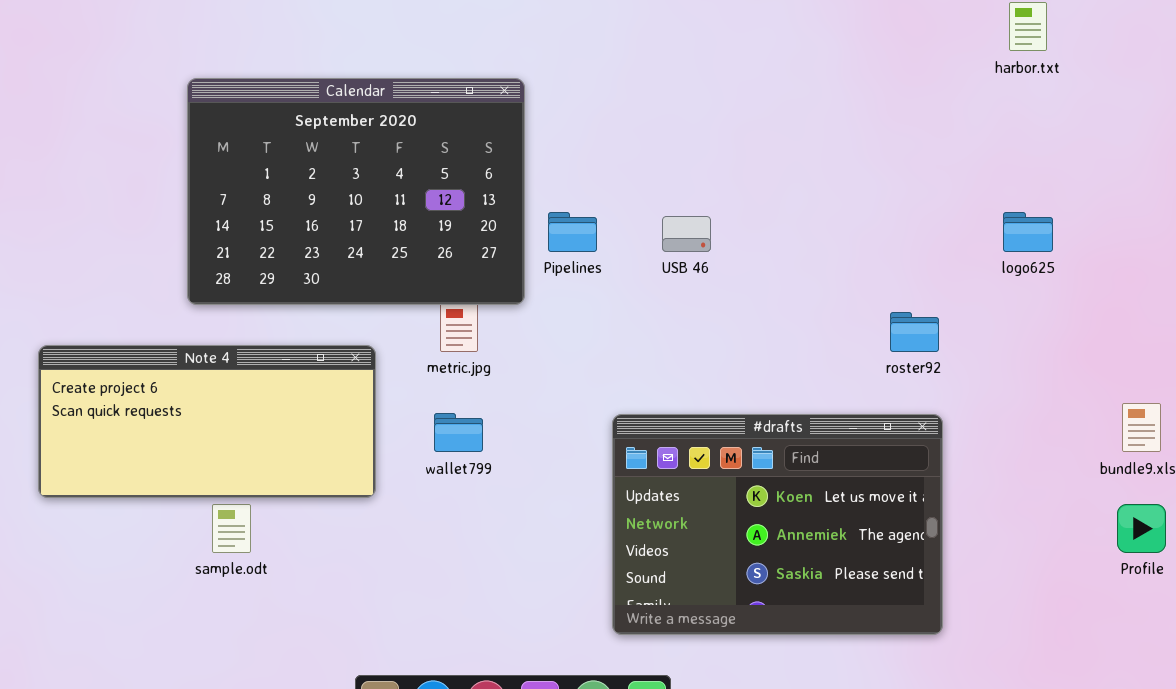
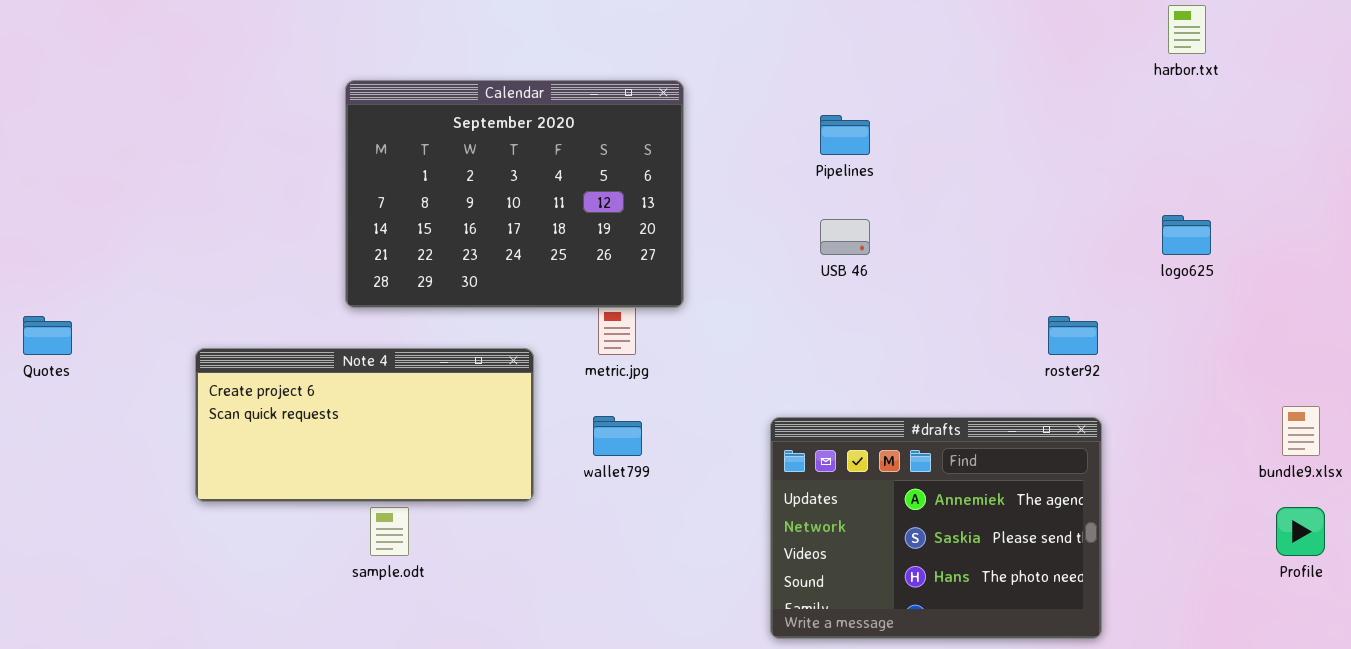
Pipelines: [548,212,597,252] -> [820,115,870,155], moved
#drafts: [612,414,943,635] -> [770,417,1102,639], scrolled down 1 row

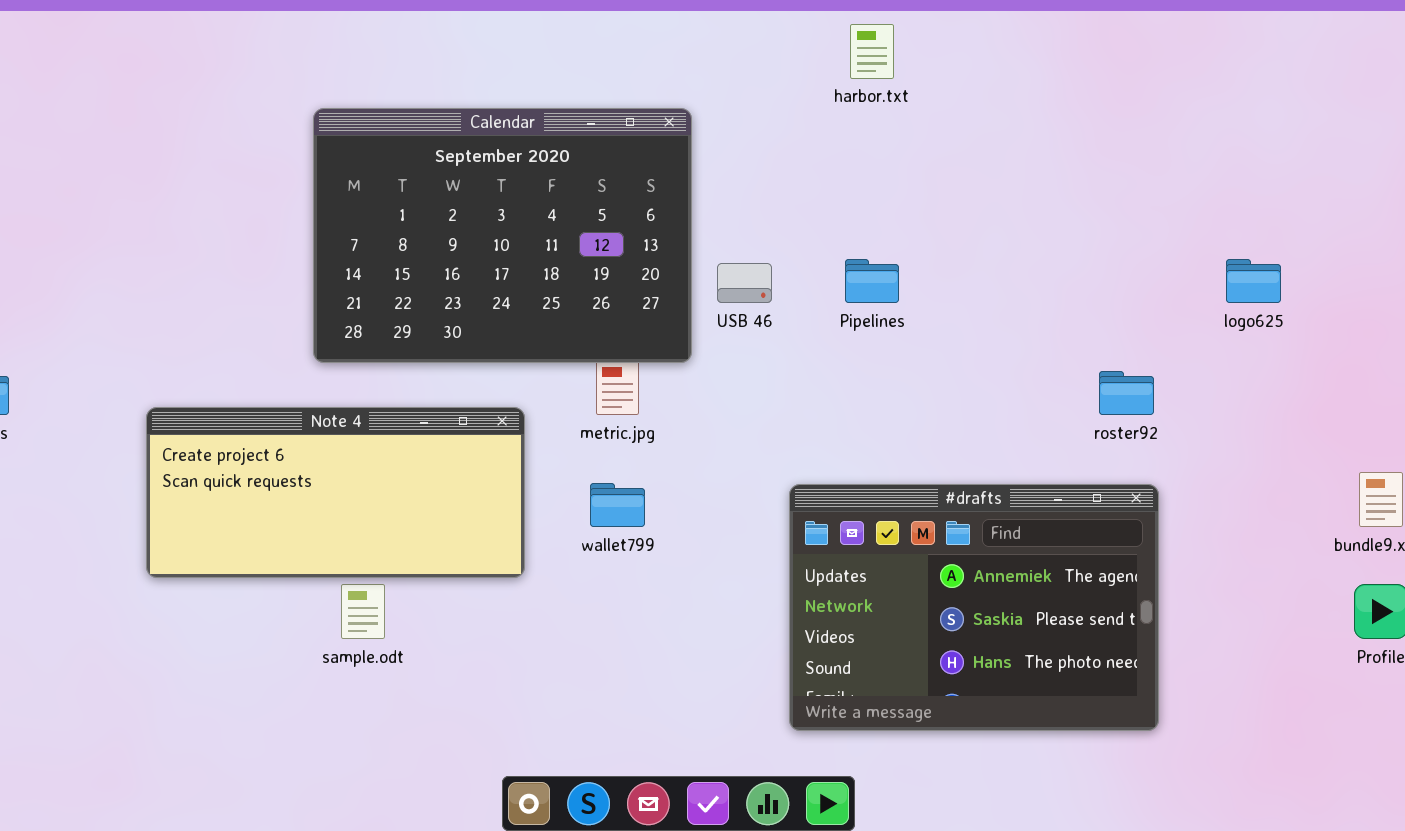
harbor.txt: [1168,5,1206,54] -> [850,24,894,79], moved
Pipelines: [820,115,870,155] -> [845,259,899,303], moved
USB 46: [820,219,870,255] -> [717,263,772,303], moved

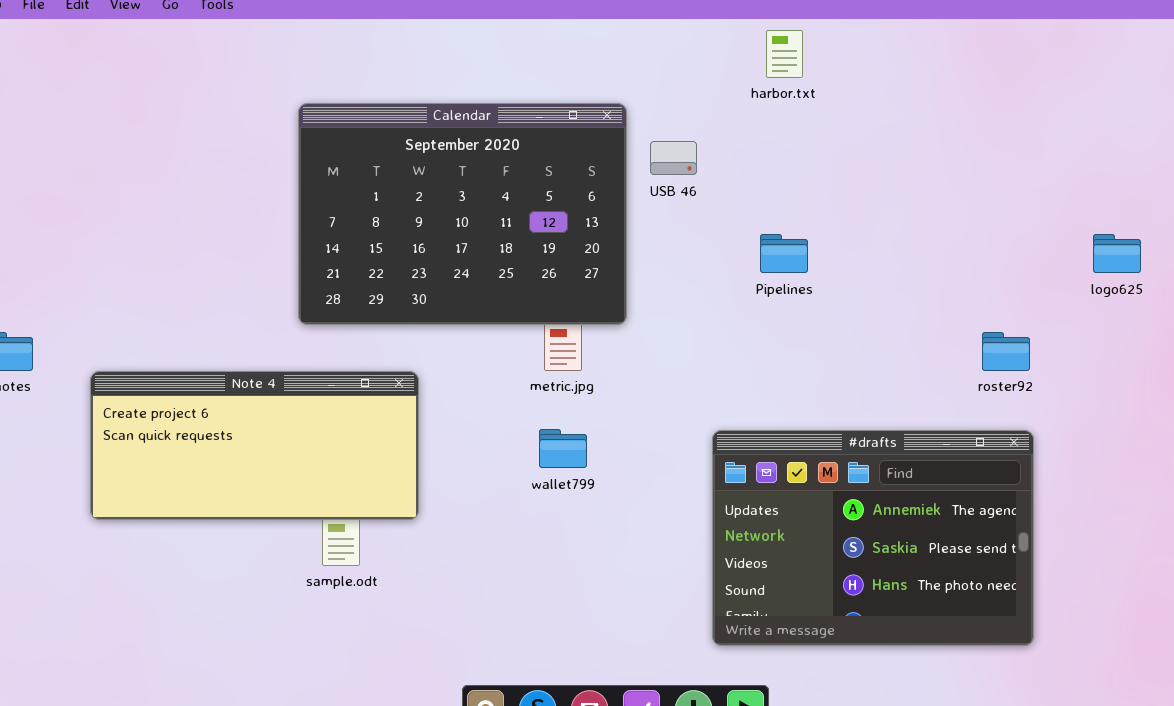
USB 46: [717,263,772,303] -> [650,141,697,175], moved
Note 4: [146,407,525,578] -> [90,371,419,520], moved

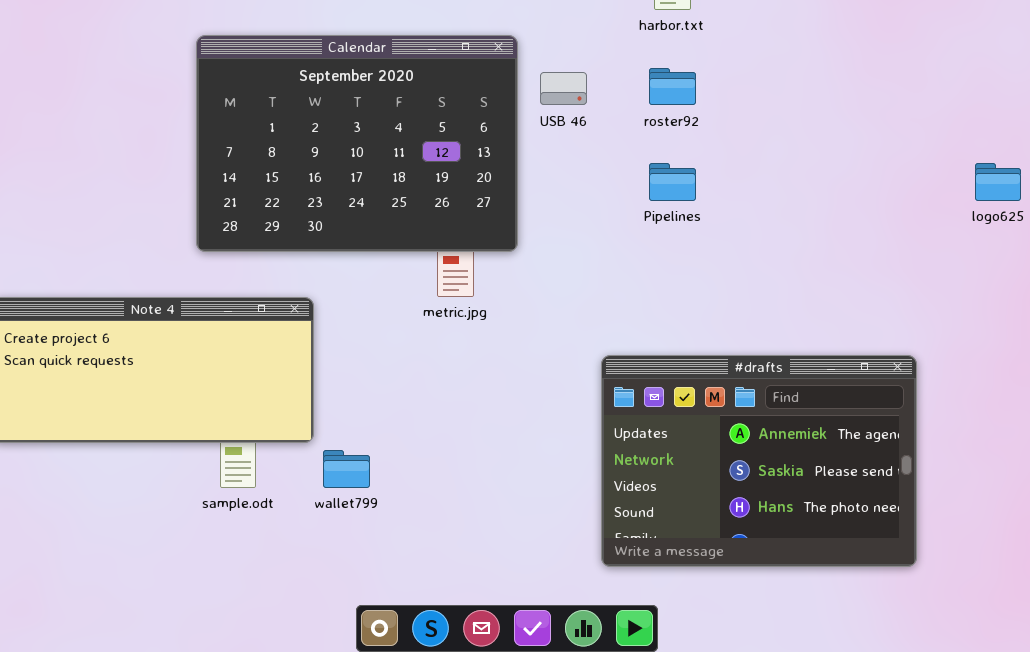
roster92: [982,332,1030,371] -> [649,68,696,105], moved
wallet799: [539,429,587,468] -> [323,450,370,488], moved

